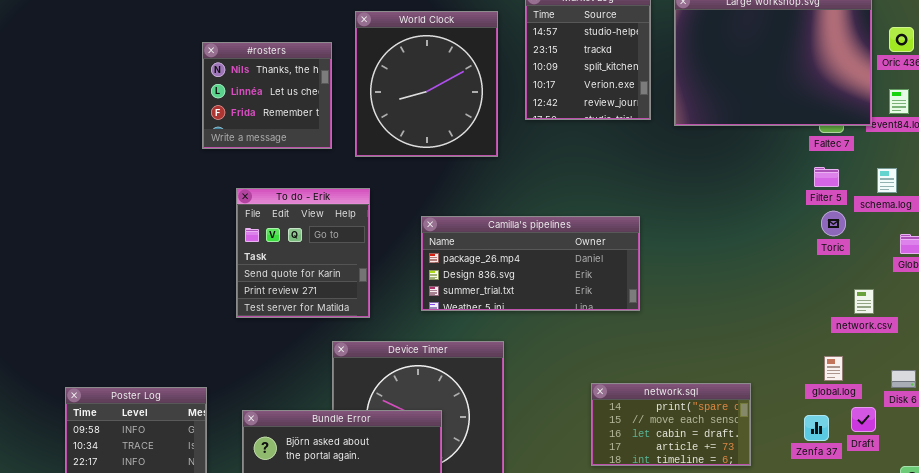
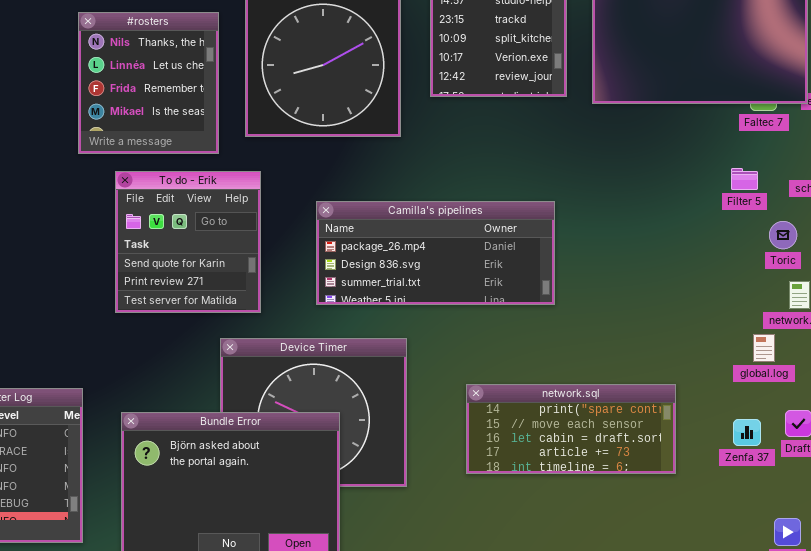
#rosters: [202,42,332,149] -> [78,12,219,154], resized
Filter 5: [814,167,839,187] -> [731,168,758,190], moved
Toric: [821,211,846,236] -> [769,221,797,249], moved
global.log: [824,356,843,381] -> [753,334,775,362], moved
network.sql: [591,383,751,466] -> [466,384,676,474], resized

